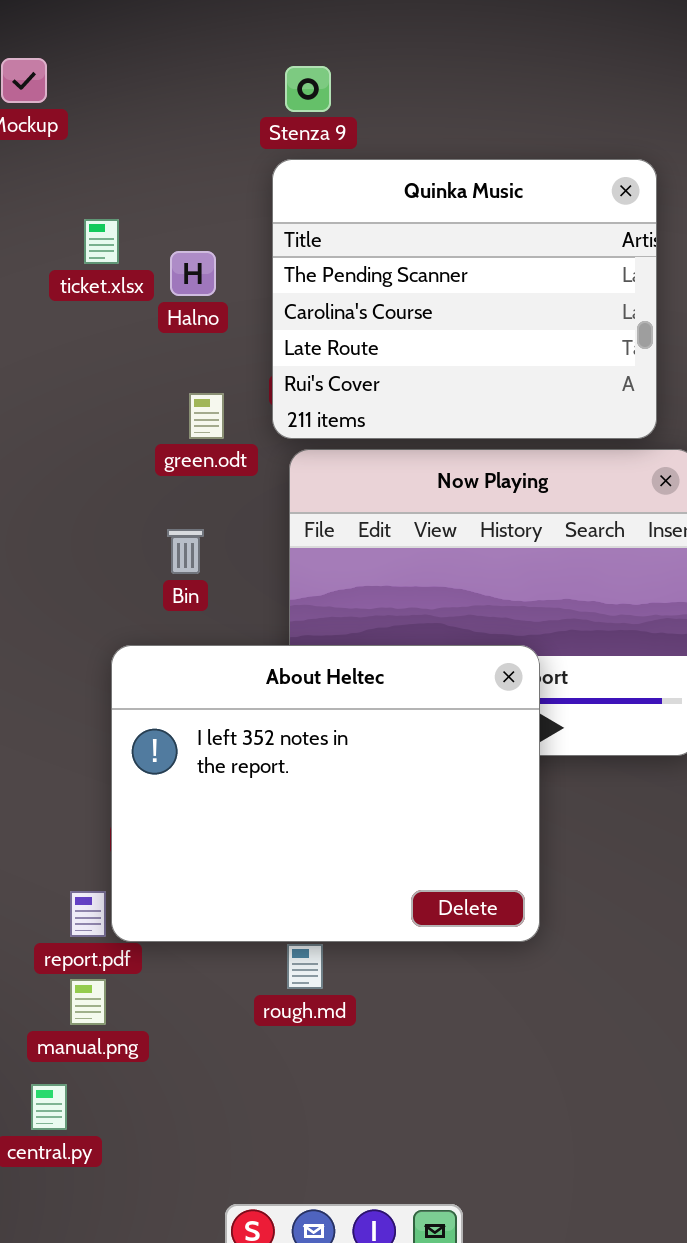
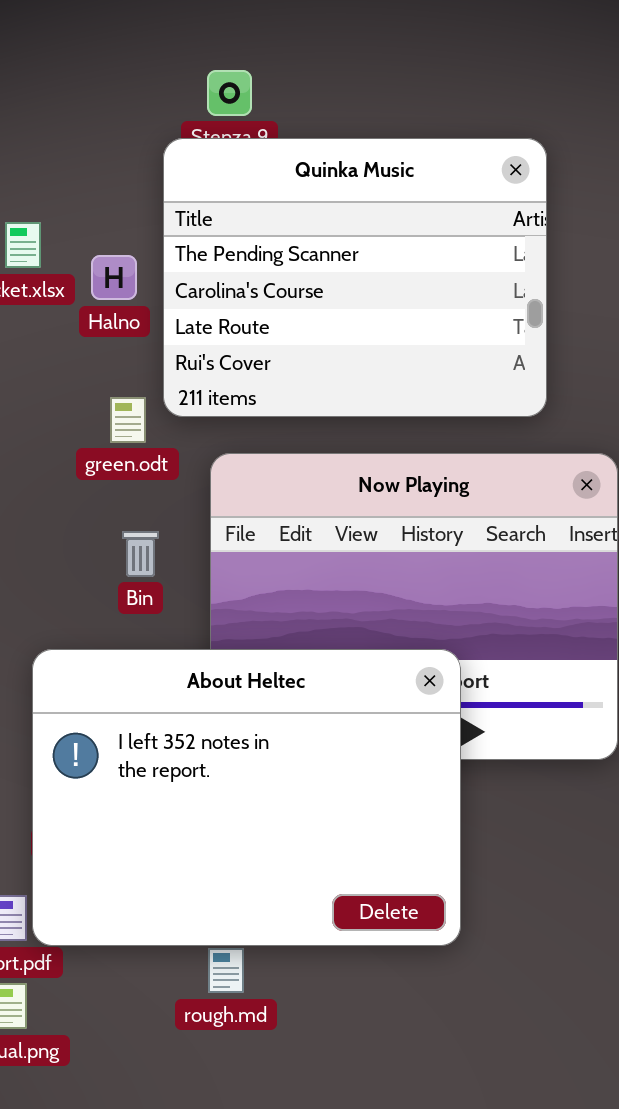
Quinka Music: [272,159,657,439] -> [163,138,547,417], moved
Bin: [167,529,204,574] -> [122,531,159,577], moved

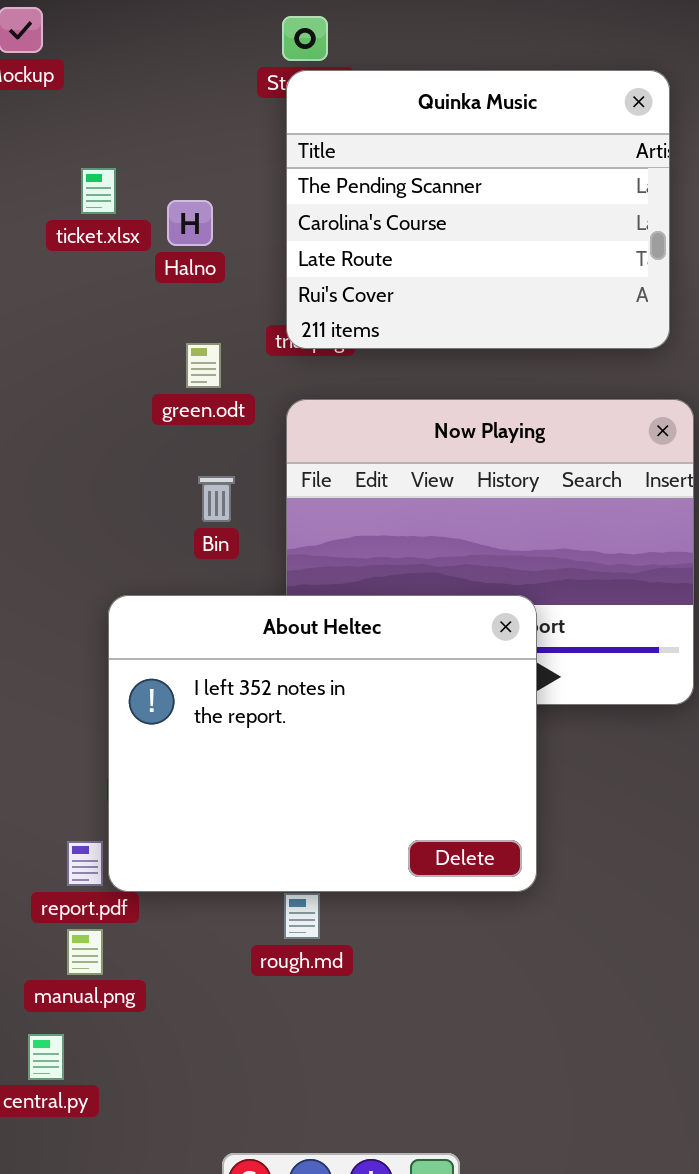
Quinka Music: [163,138,547,417] -> [286,70,670,349], moved

